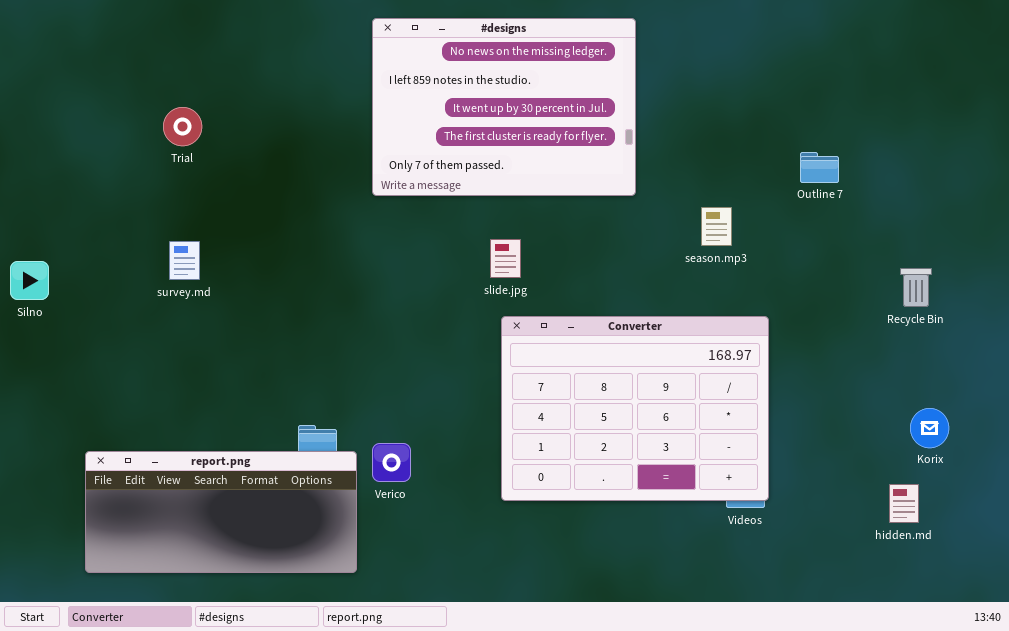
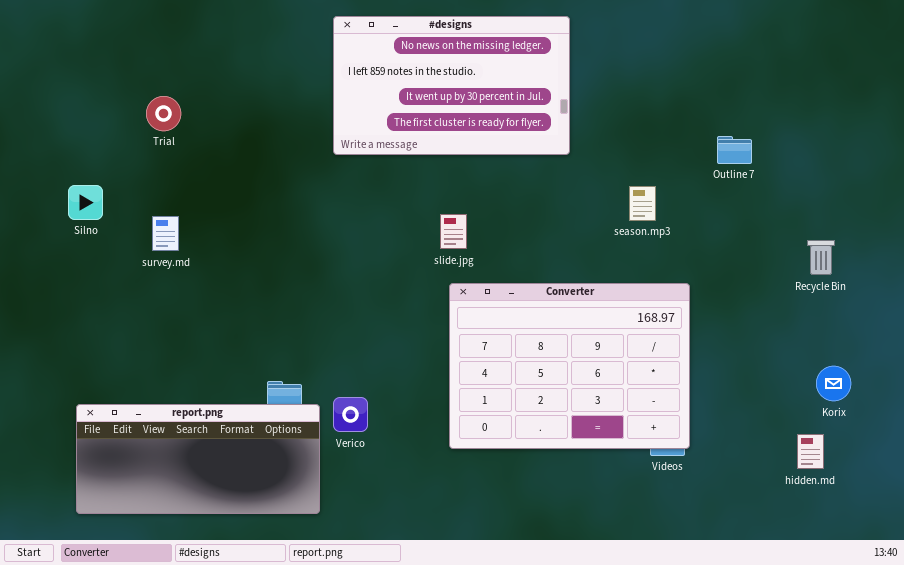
#designs: [372,18,636,196] -> [333,16,570,155], resized
Silno: [10,261,49,300] -> [68,185,103,220], moved

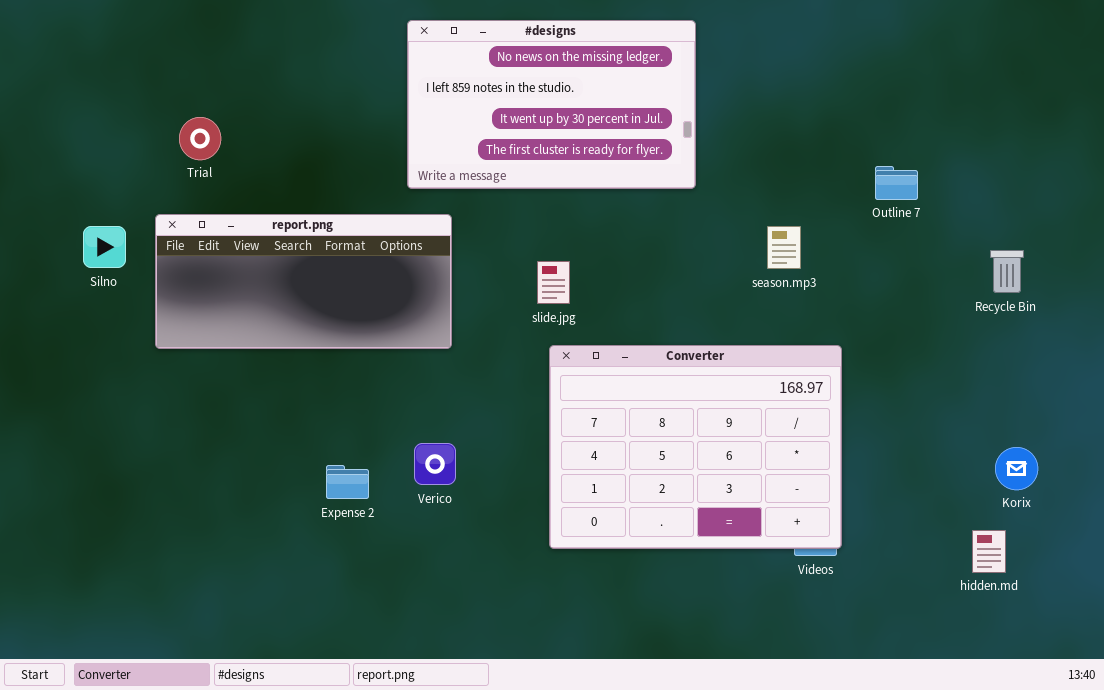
Recycle Bin: [807,240,835,275] -> [990,250,1024,293], moved
Verico: [333,397,368,432] -> [414,443,456,485], moved
report.png: [76,404,320,514] -> [155,214,452,349], moved

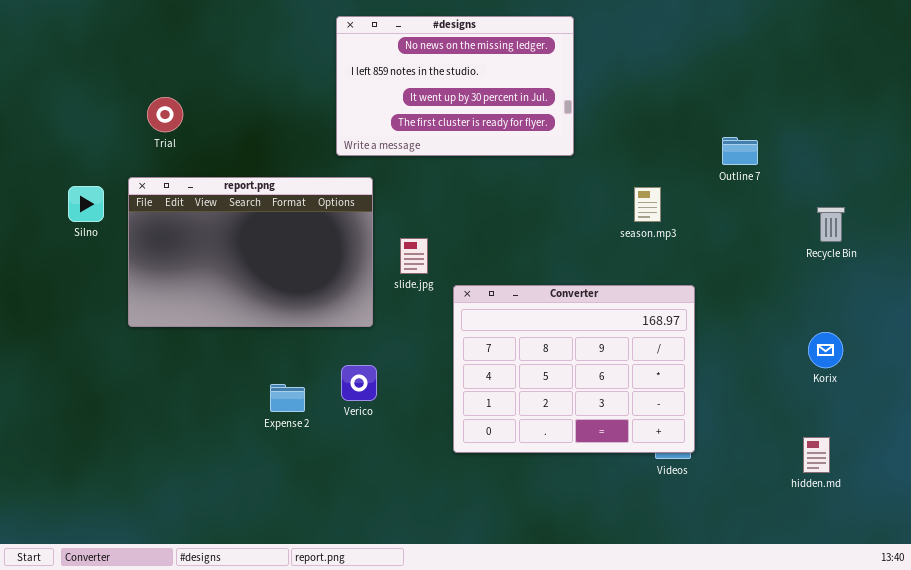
report.png: [155,214,452,349] -> [128,177,373,327], resized
slide.jpg: [537,261,570,304] -> [400,238,428,274], moved
Korix: [995,447,1038,490] -> [808,332,843,368], moved

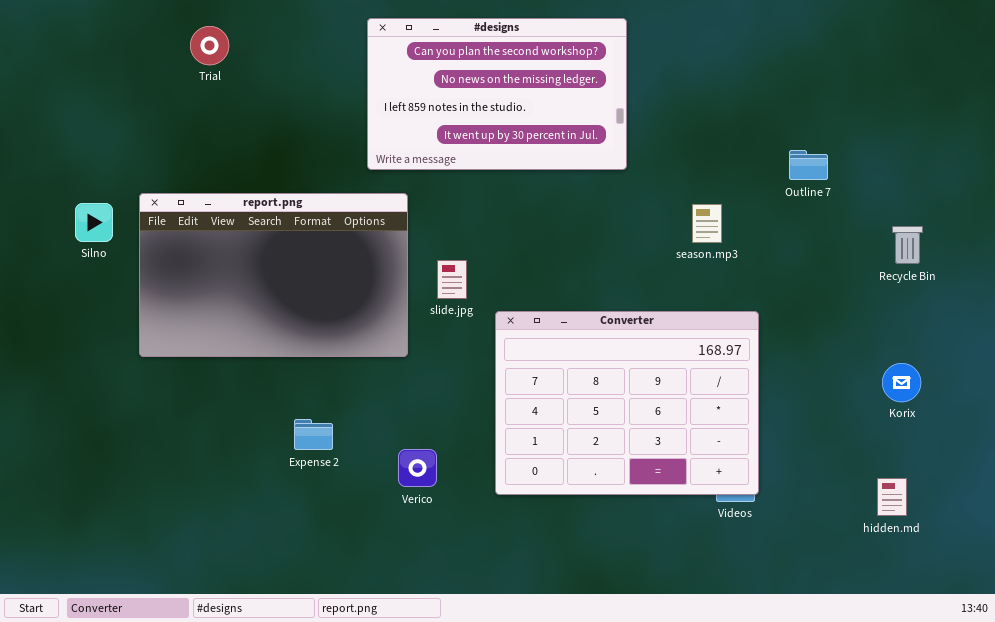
#designs: [336,16,574,156] -> [367,18,627,170], scrolled up 1 row
Trial: [147,97,183,132] -> [190,26,229,65], moved
Verico: [341,365,377,401] -> [398,449,437,487], moved

